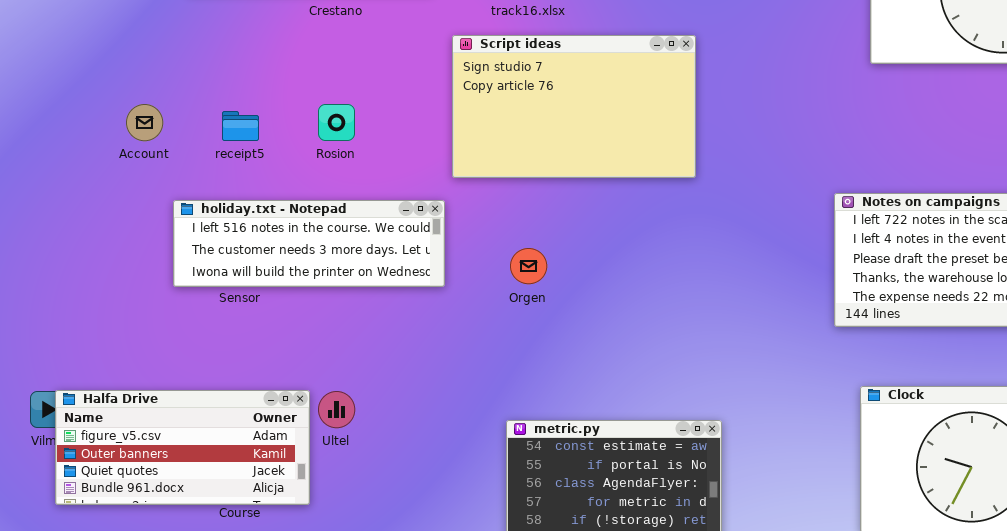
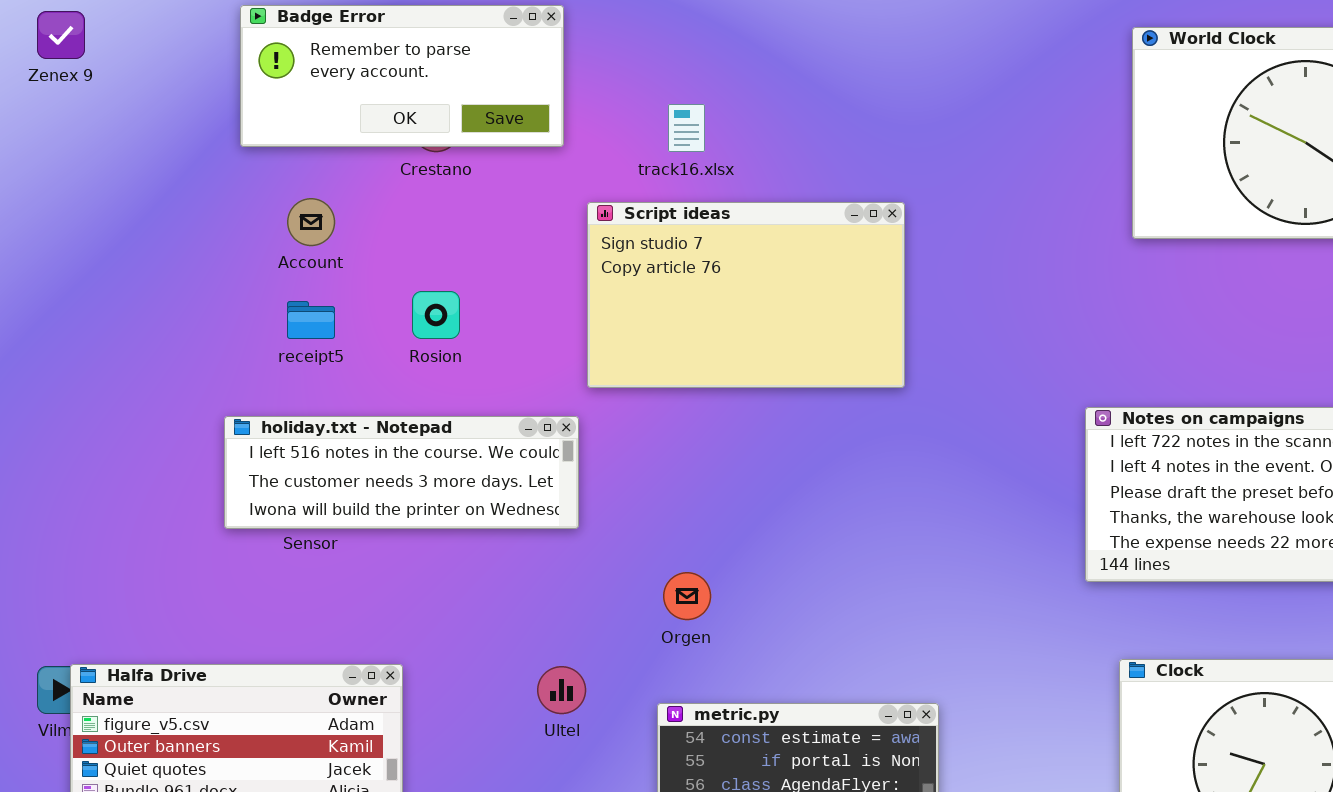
Account: [126,104,163,141] -> [287,198,335,246], moved
Orgen: [510,248,547,284] -> [663,572,711,620], moved
Ultel: [318,391,355,428] -> [537,666,586,714], moved

